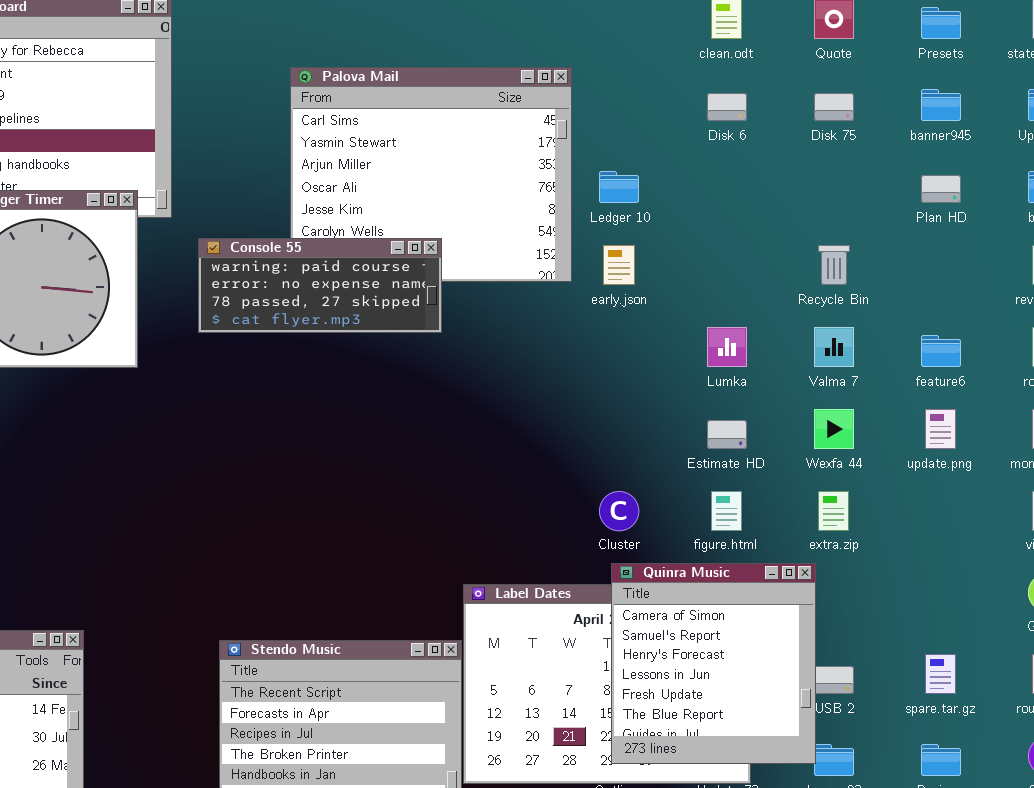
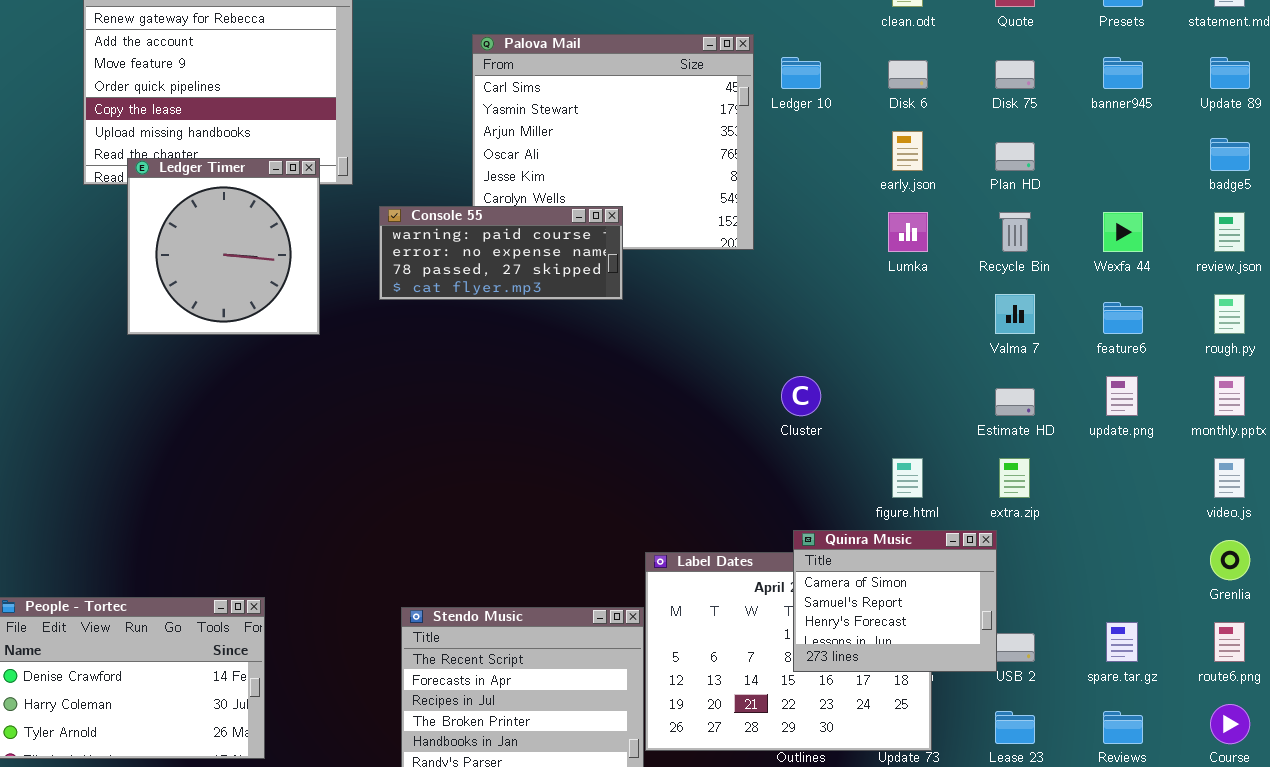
Ledger 10: [599,171,639,203] -> [781,57,821,89], moved
Plan HD: [921,175,961,203] -> [995,142,1035,171], moved
early.json: [603,245,635,285] -> [892,131,923,171], moved
Lumka: [707,327,747,367] -> [888,212,928,252], moved
Wexfa 44: [814,409,854,449] -> [1103,212,1143,252], moved
Estimate HD: [707,420,747,449] -> [995,388,1035,416], moved
Cluster: [599,491,639,531] -> [781,376,821,416], moved
Quinra Music: [611,563,816,764] -> [793,530,997,672], resized

